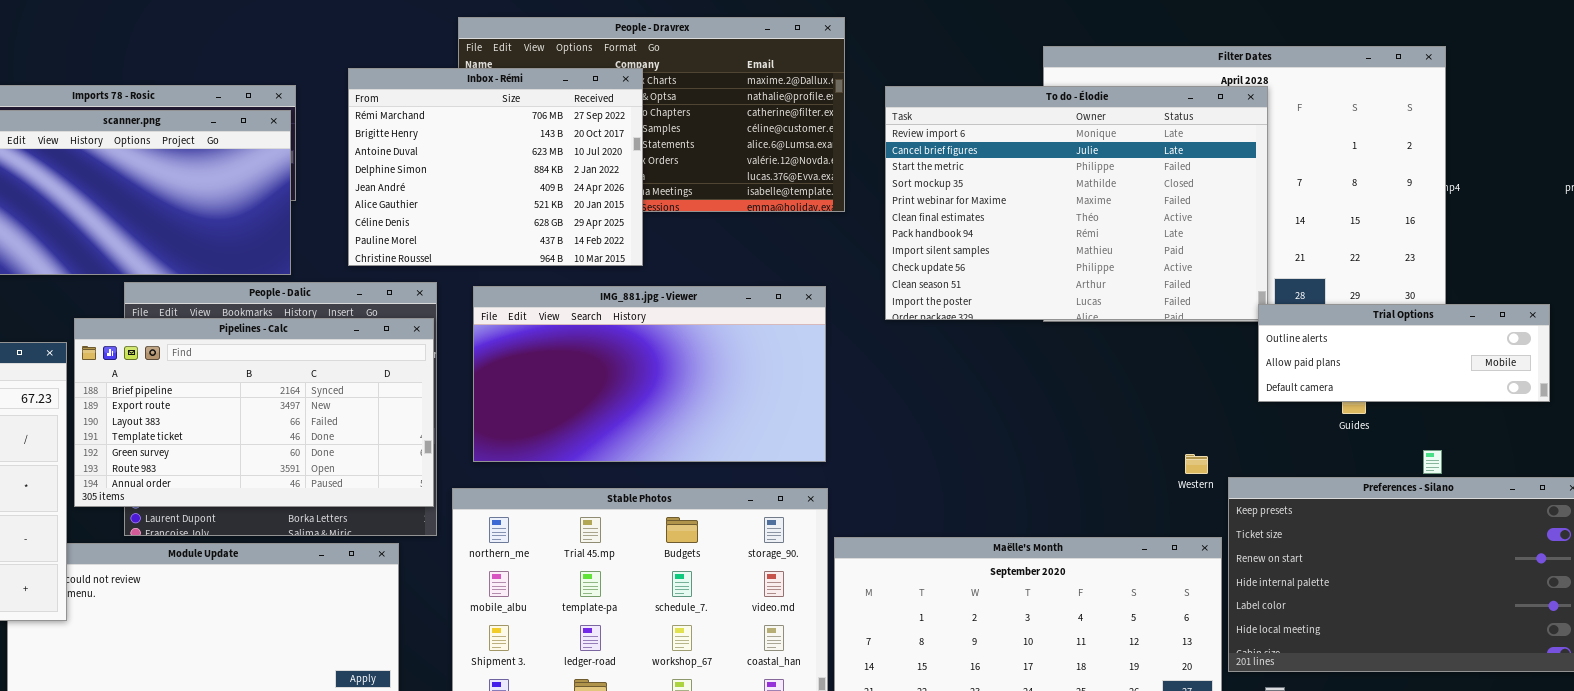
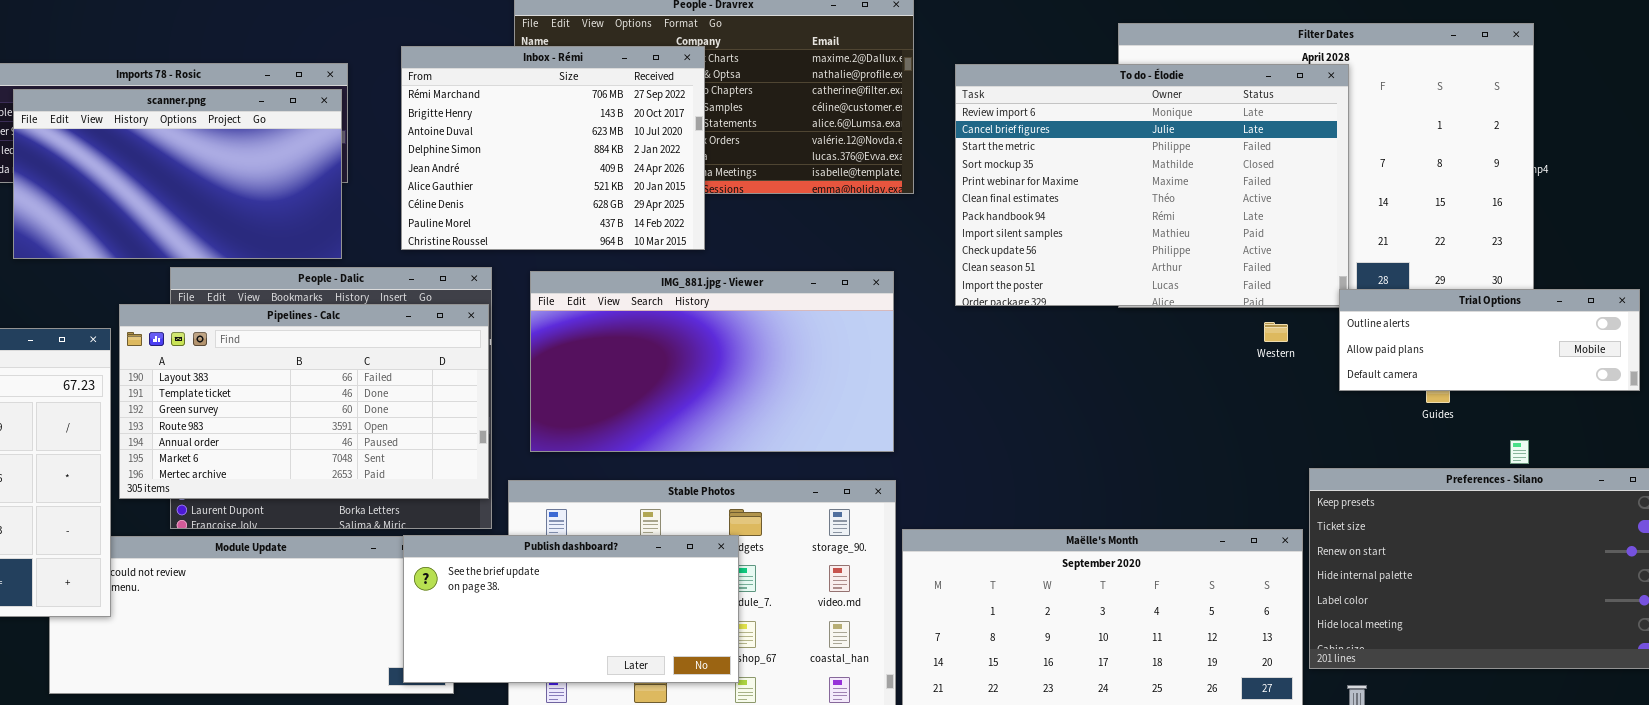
Pipelines - Calc: [74,318,434,507] -> [119,304,489,499], scrolled down 2 rows
Western: [1185,454,1208,474] -> [1264,322,1288,342], moved
Publish dashboard?: none -> [403,535,739,683], opened

